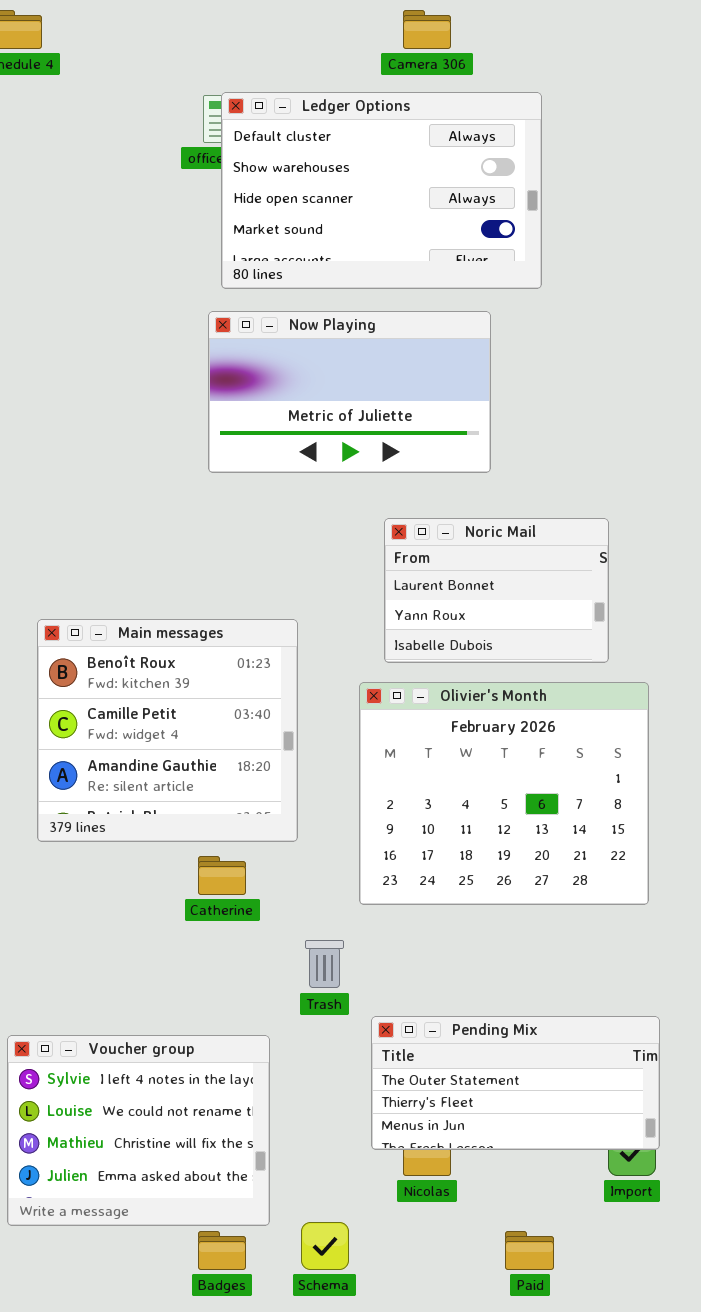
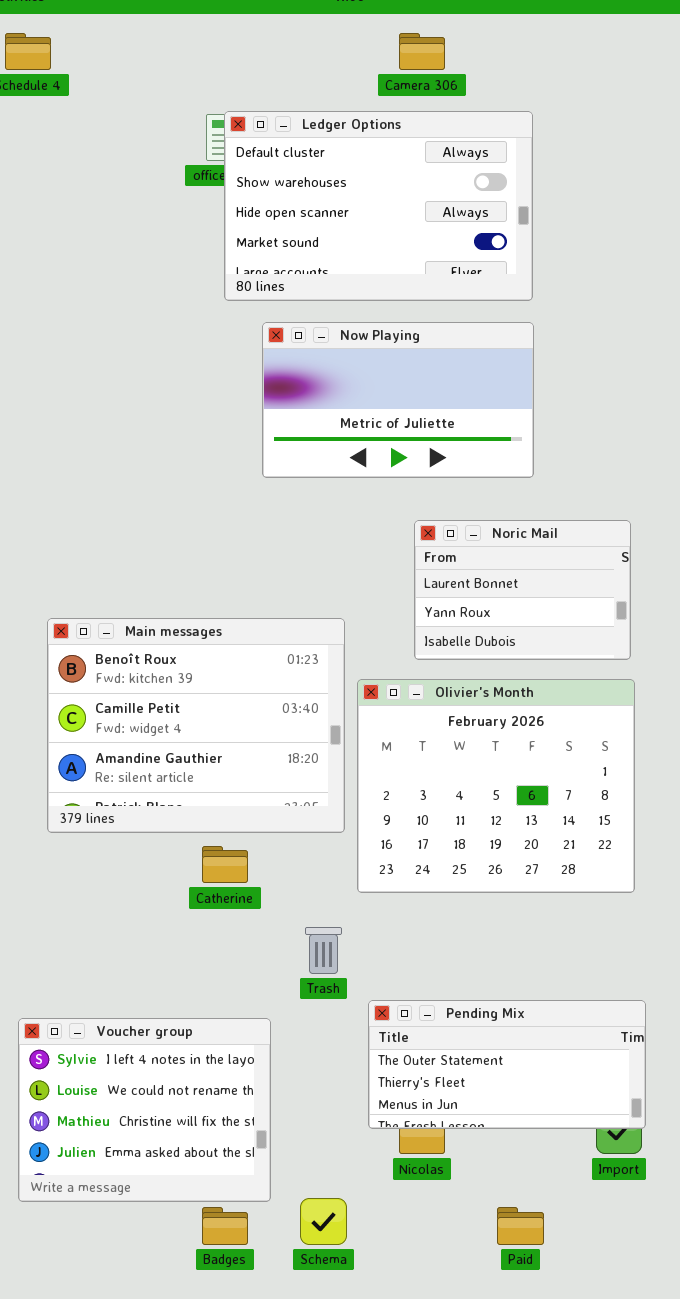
Now Playing: [208,311,491,473] -> [262,322,534,478], moved
Noric Mail: [384,518,609,663] -> [414,520,631,660], moved
Main messages: [37,619,298,842] -> [47,618,345,833], resized

